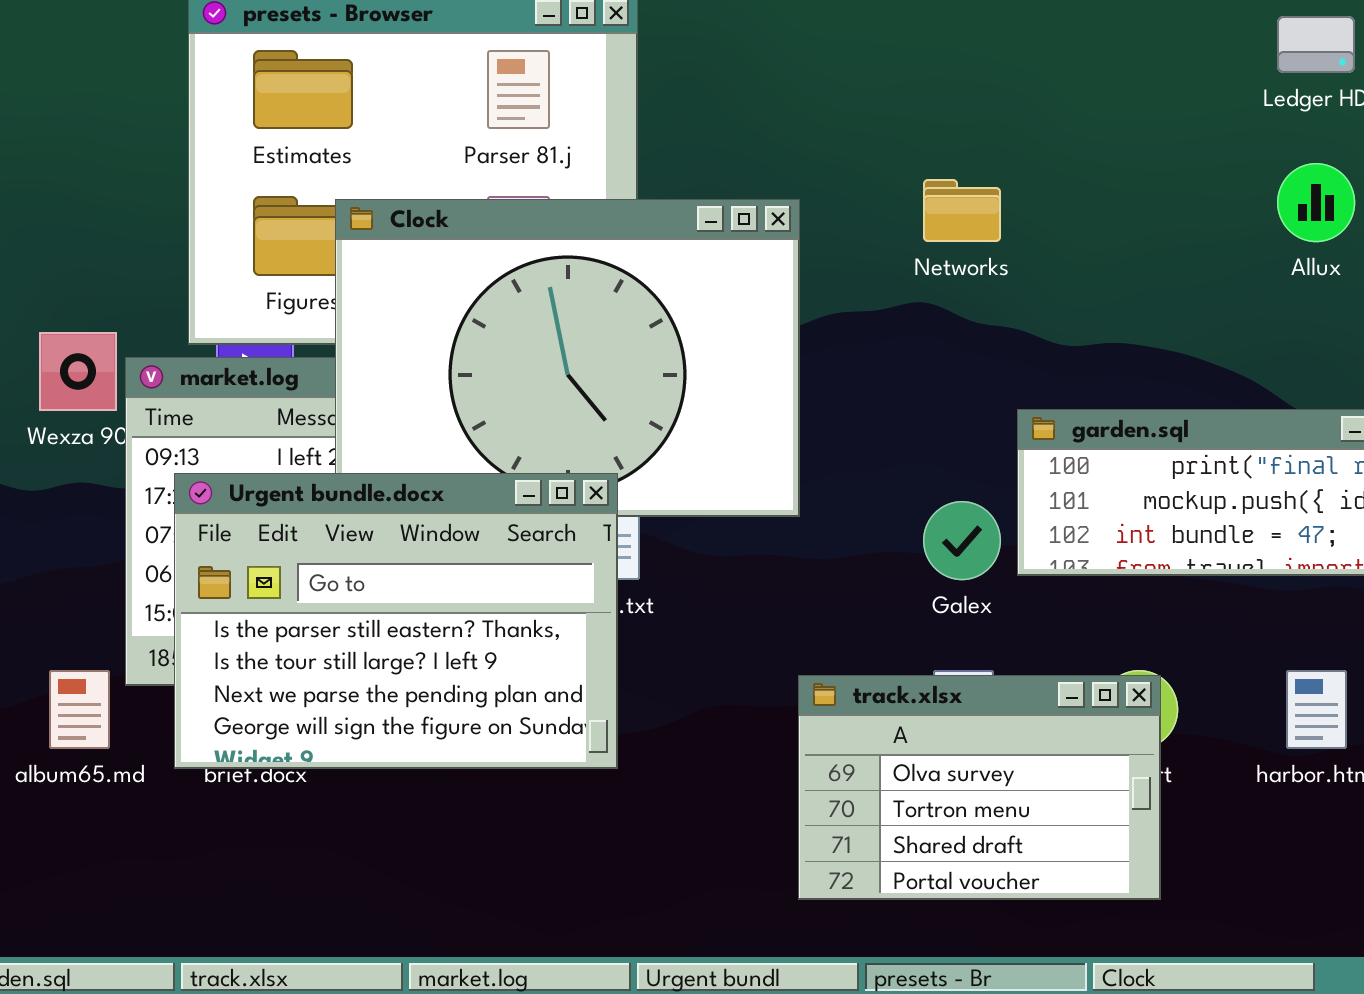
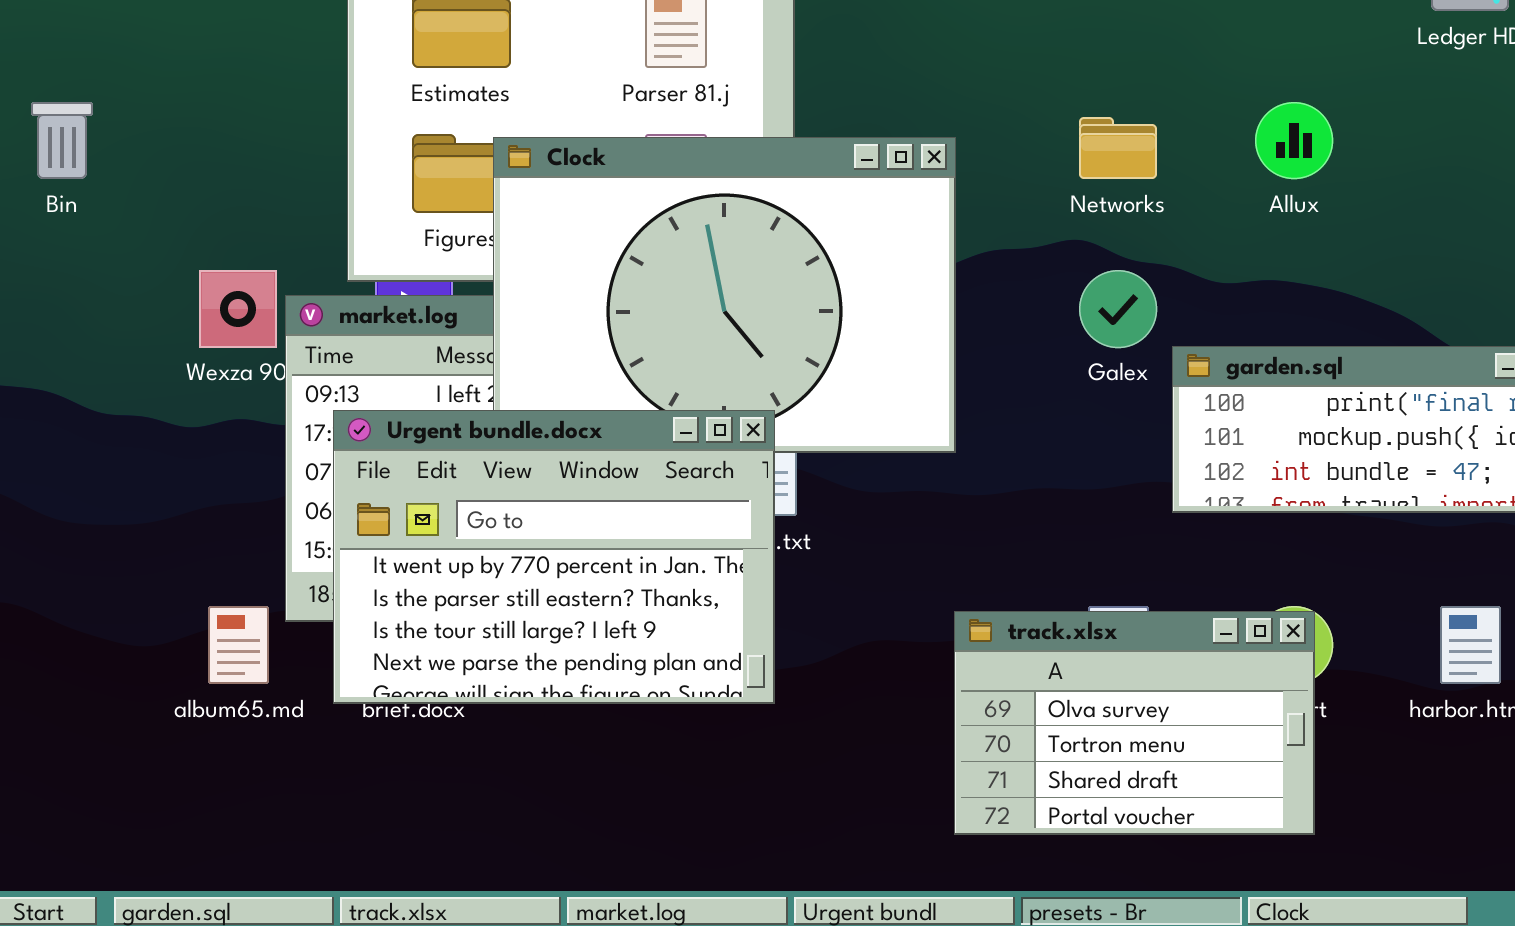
Allux: [1277,163,1355,242] -> [1255,102,1333,179], moved
Urgent bundle.docx: [174,473,618,769] -> [333,410,775,704], scrolled up 1 row
Galex: [923,501,1001,580] -> [1079,270,1157,348], moved

